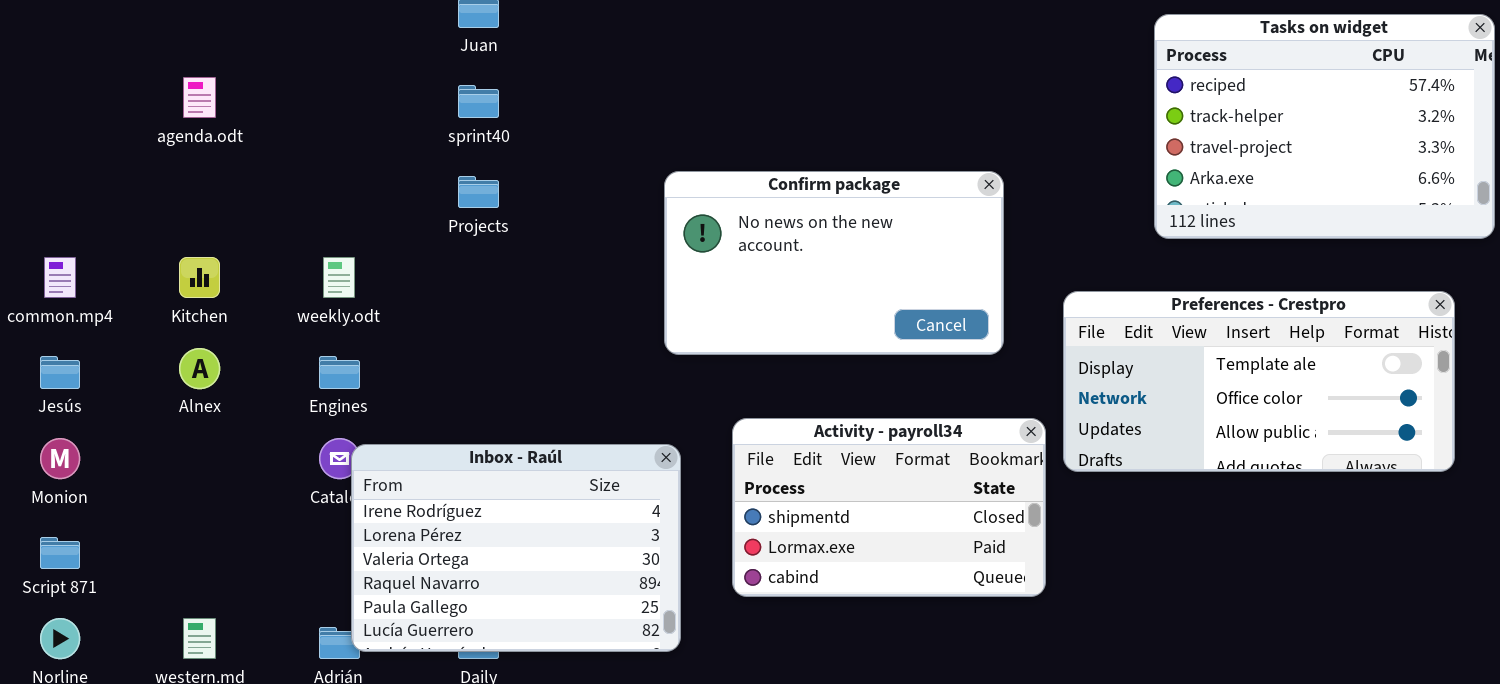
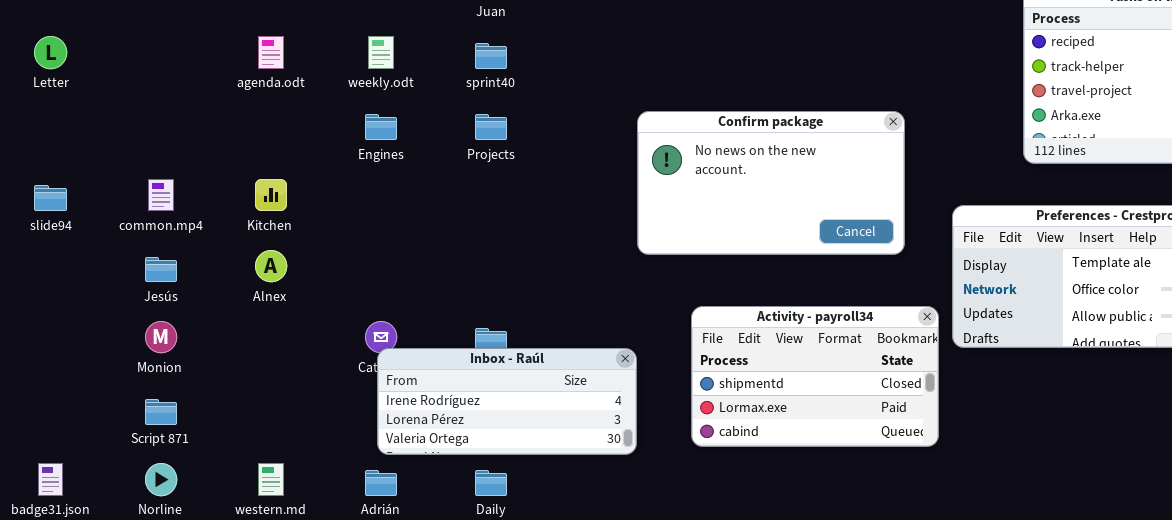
weekly.odt: [323,257,355,298] -> [368,36,394,69], moved
Engines: [319,356,360,389] -> [365,114,397,140], moved
Inbox - Raúl: [351,444,681,652] -> [377,348,637,455], moved, resized

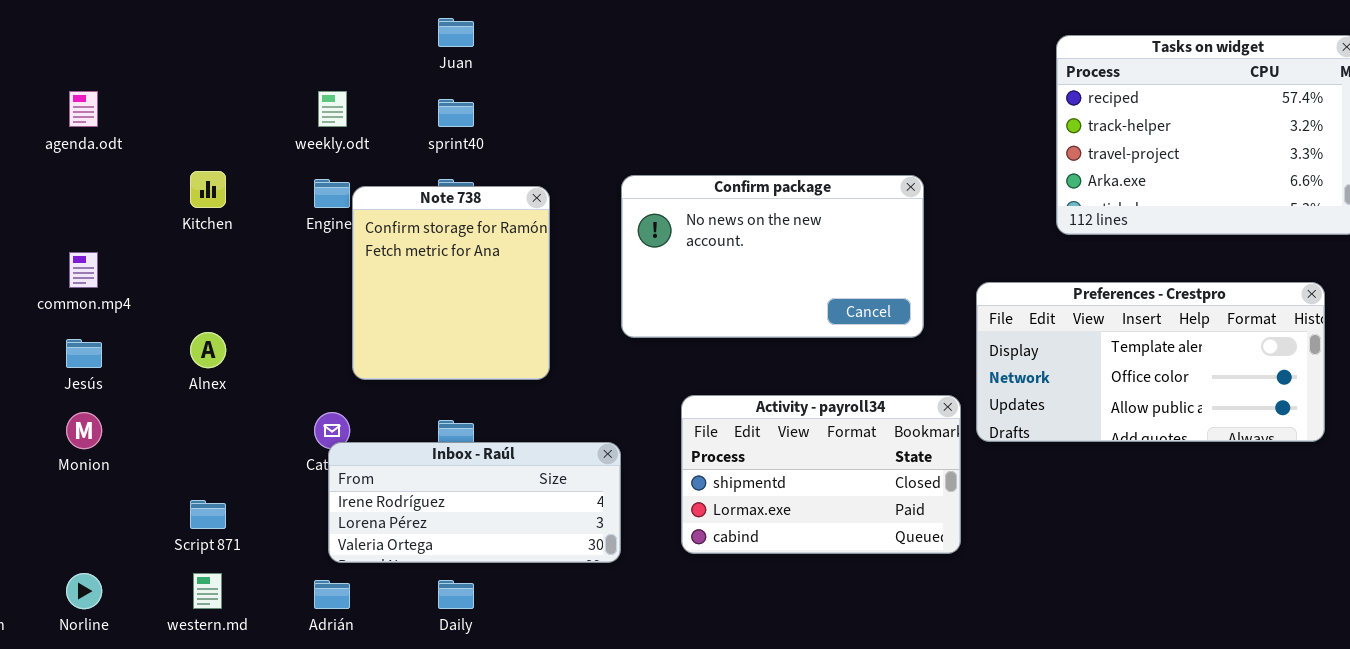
agenda.odt: [258,36,284,69] -> [69,91,98,127], moved
Note 738: none -> [352,186,550,380], opened
Kitchen: [255,179,287,211] -> [190,171,226,208], moved
Script 871: [145,399,177,425] -> [190,500,226,529], moved

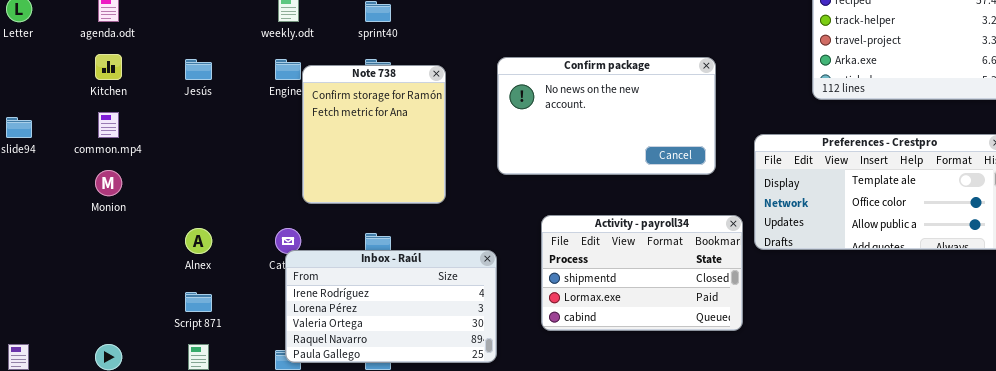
Kitchen: [190,171,226,208] -> [95,54,122,80], moved
Alnex: [190,332,226,368] -> [185,228,212,254], moved
Jesús: [66,339,102,368] -> [185,59,212,80], moved
Monion: [66,412,102,449] -> [95,170,122,196], moved
Inbox - Raúl: [328,442,621,563] -> [285,250,497,363], resized

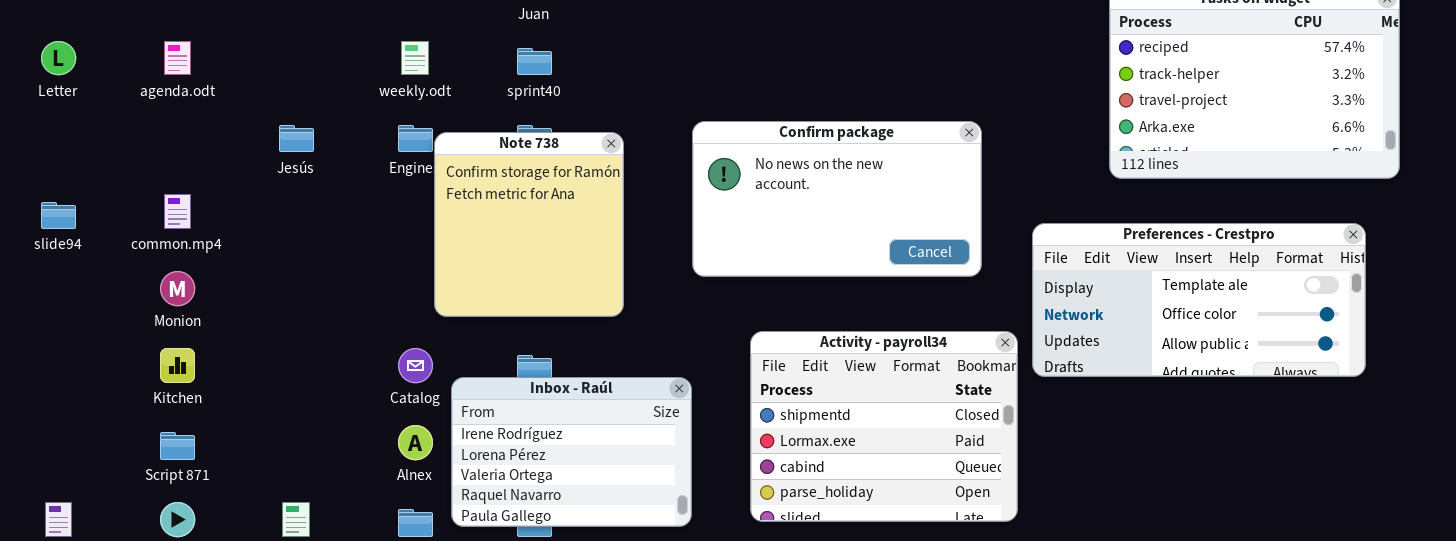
Kitchen: [95,54,122,80] -> [160,348,195,383], moved
Activity - payroll34: [541,215,743,331] -> [750,331,1018,522], resized
Alnex: [185,228,212,254] -> [398,425,433,460], moved
Inbox - Raúl: [285,250,497,363] -> [451,377,692,527], resized
Script 871: [185,292,212,312] -> [160,432,195,460], moved

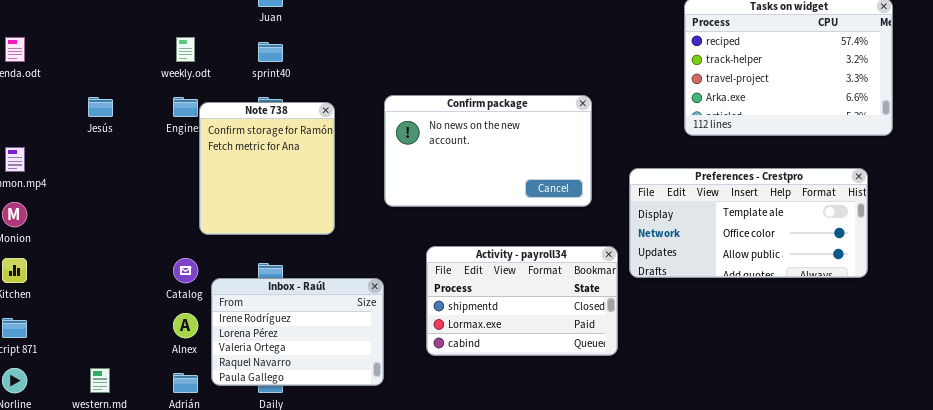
Activity - payroll34: [750,331,1018,522] -> [426,246,618,356], resized

